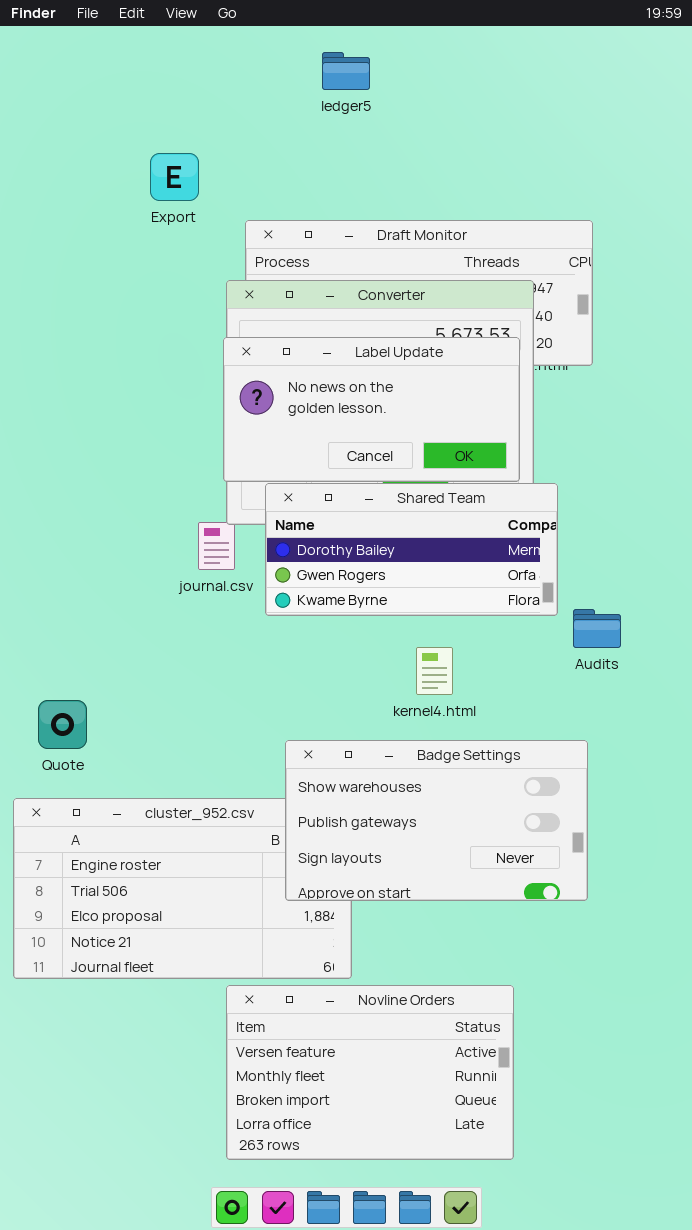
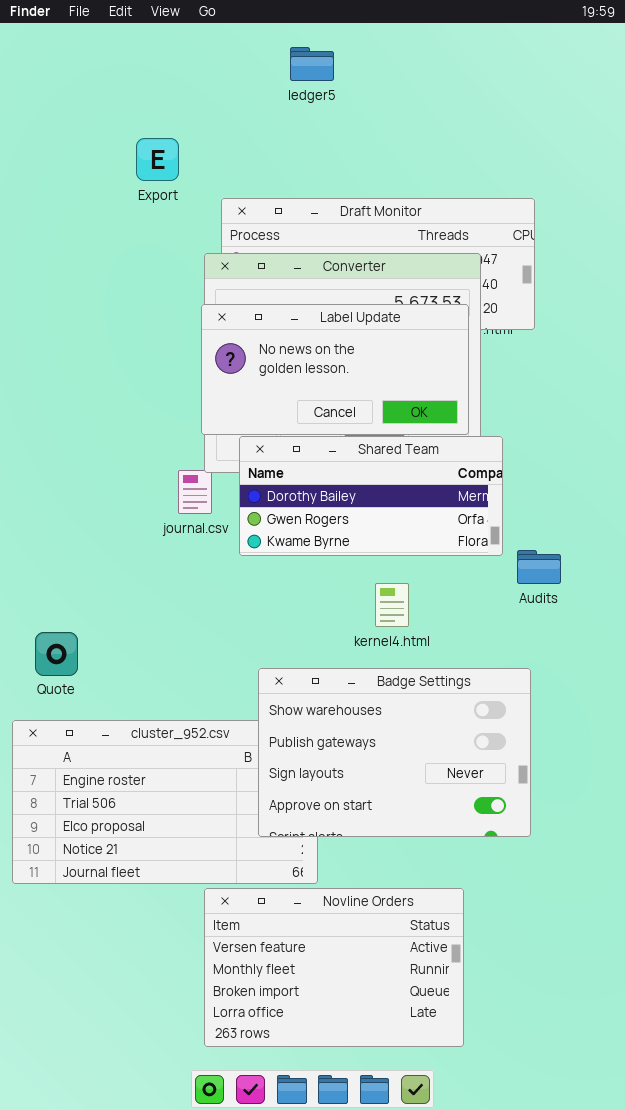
Badge Settings: [285,740,588,901] -> [258,668,531,837], resized

